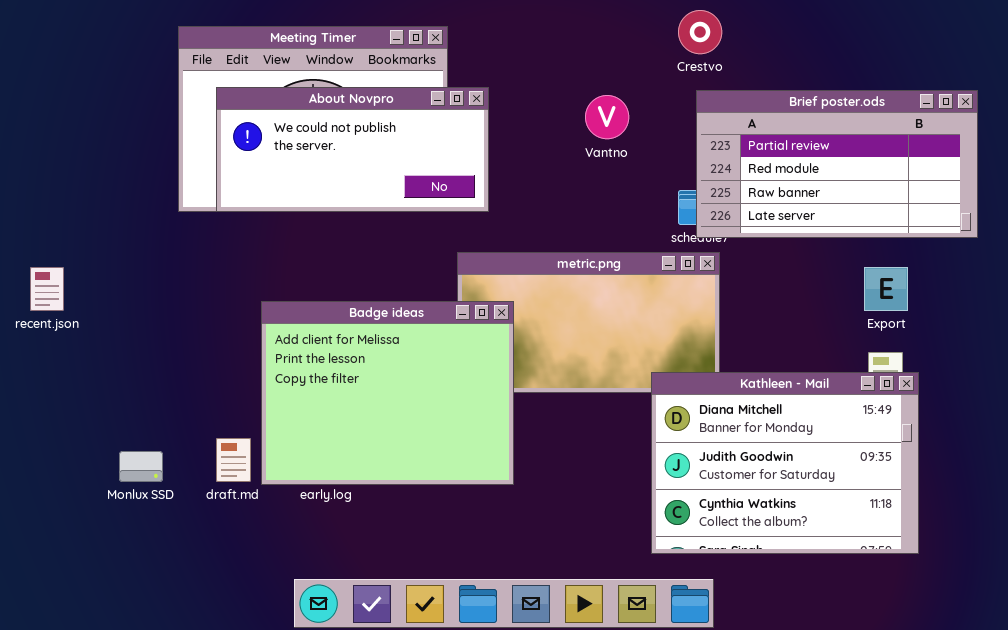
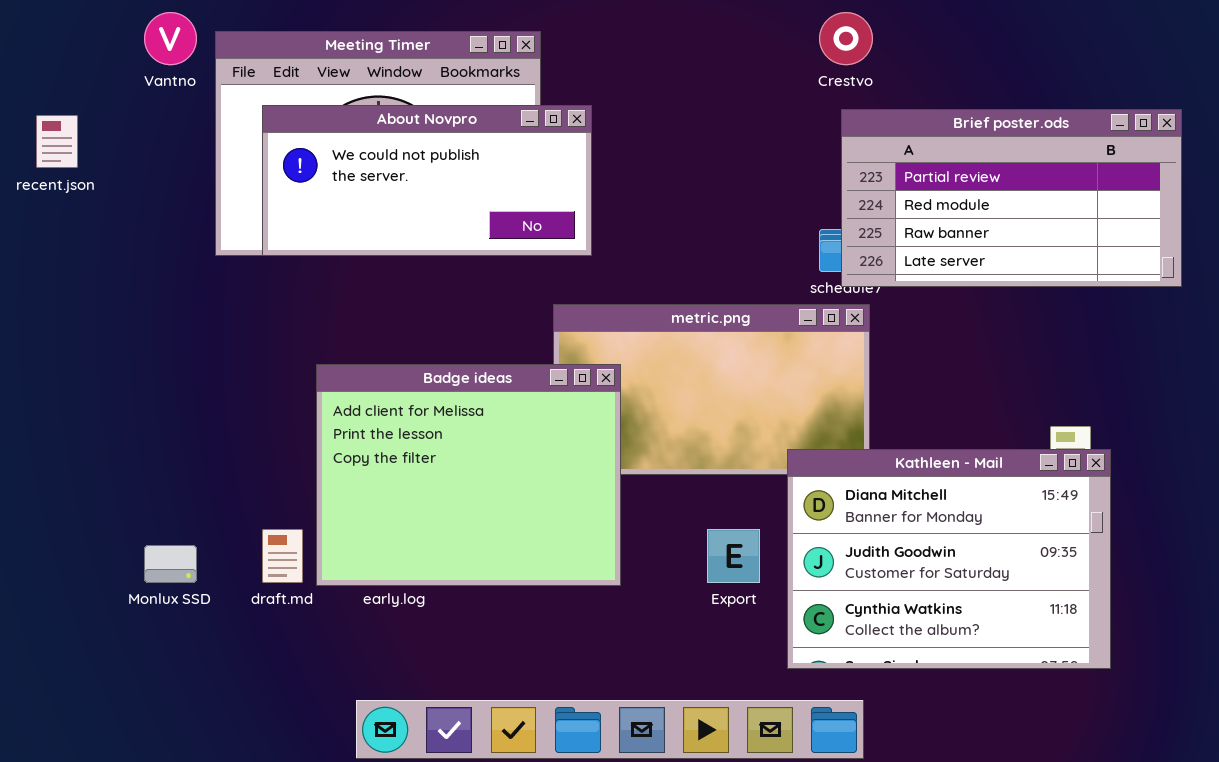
Vantno: [585,95,629,139] -> [144,12,197,65], moved
recent.json: [30,267,64,311] -> [36,115,78,168], moved
Export: [864,267,908,311] -> [707,529,760,583], moved

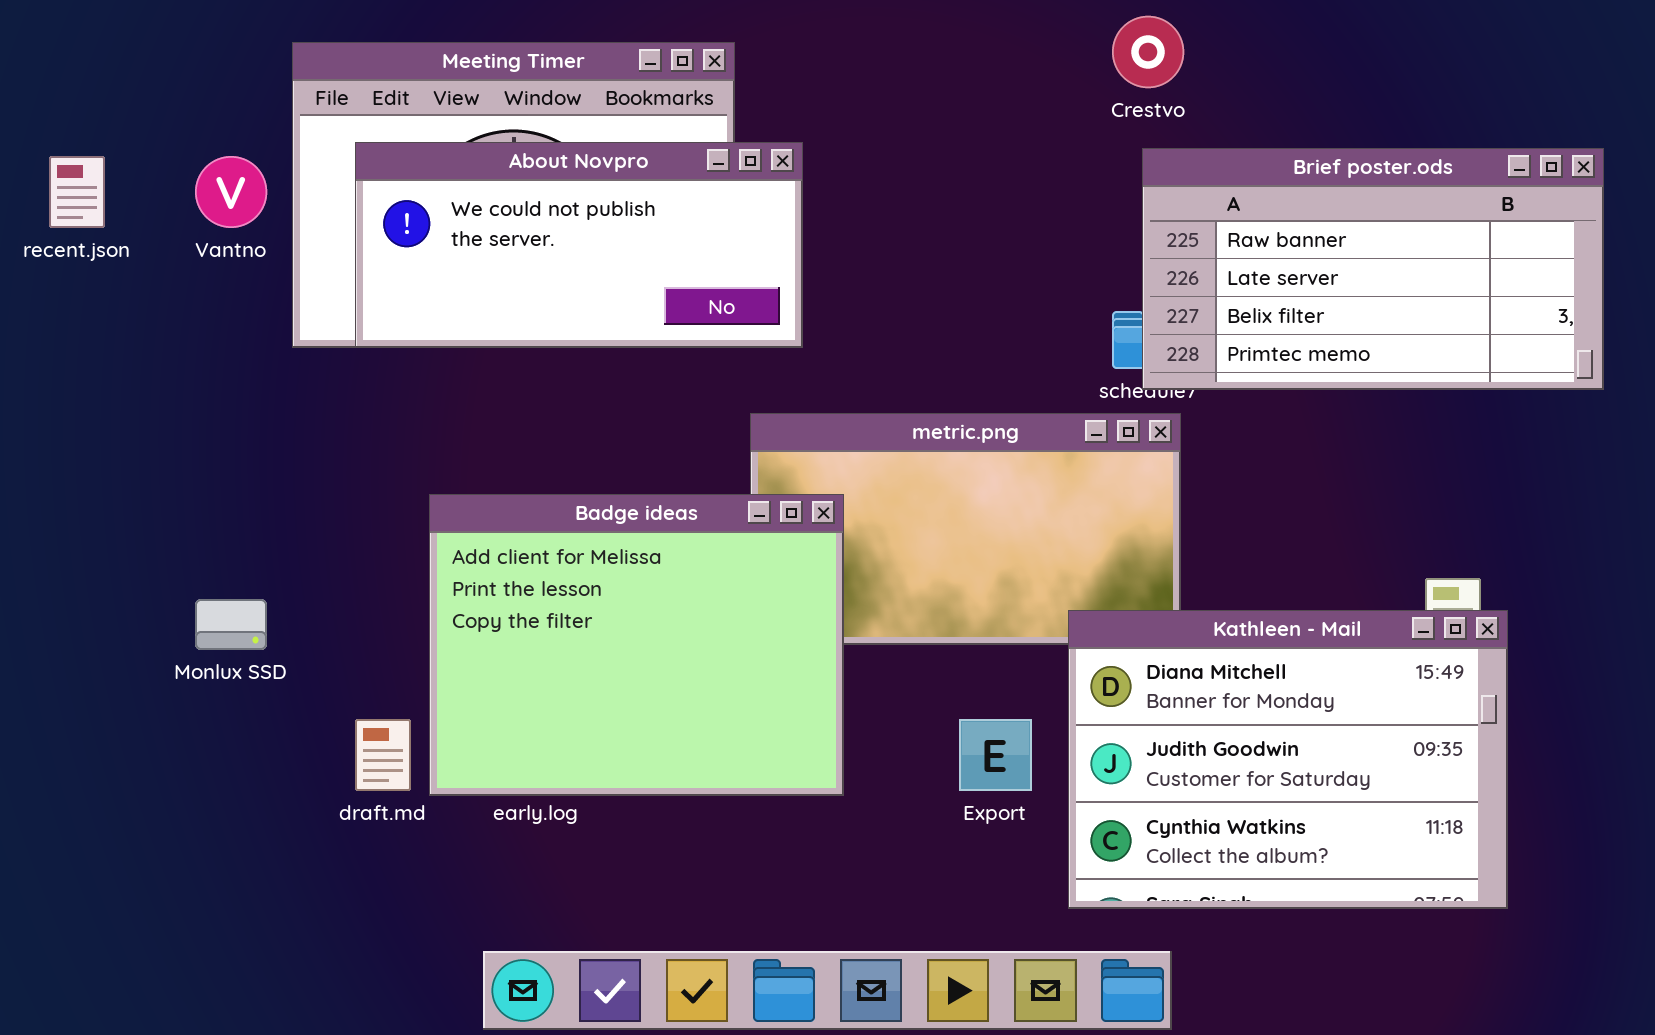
Vantno: [144,12,197,65] -> [195,156,267,228], moved
Brief poster.ods: [841,109,1182,287] -> [1142,148,1604,390], scrolled down 2 rows
Monlux SSD: [144,545,197,583] -> [195,599,267,650], moved

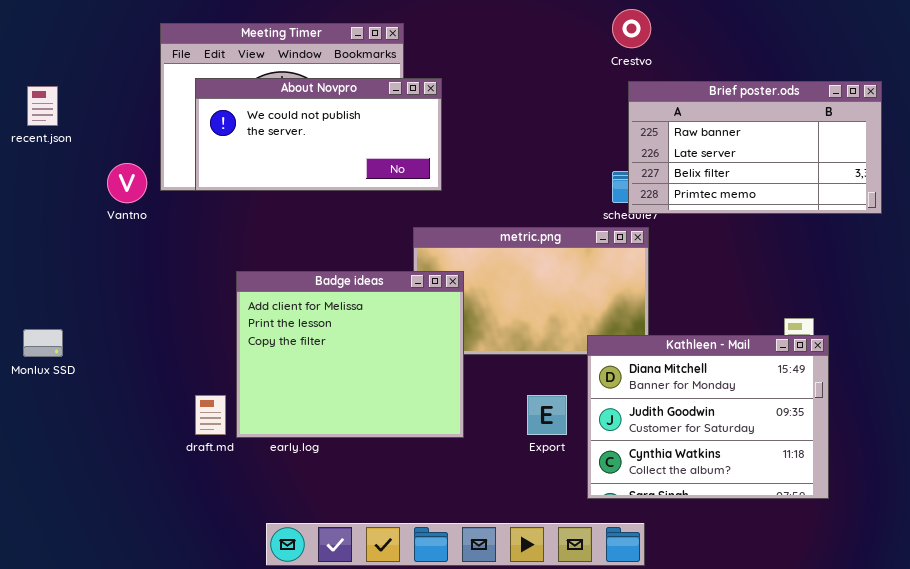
Vantno: [195,156,267,228] -> [107,163,147,203], moved
Monlux SSD: [195,599,267,650] -> [23,329,63,357], moved

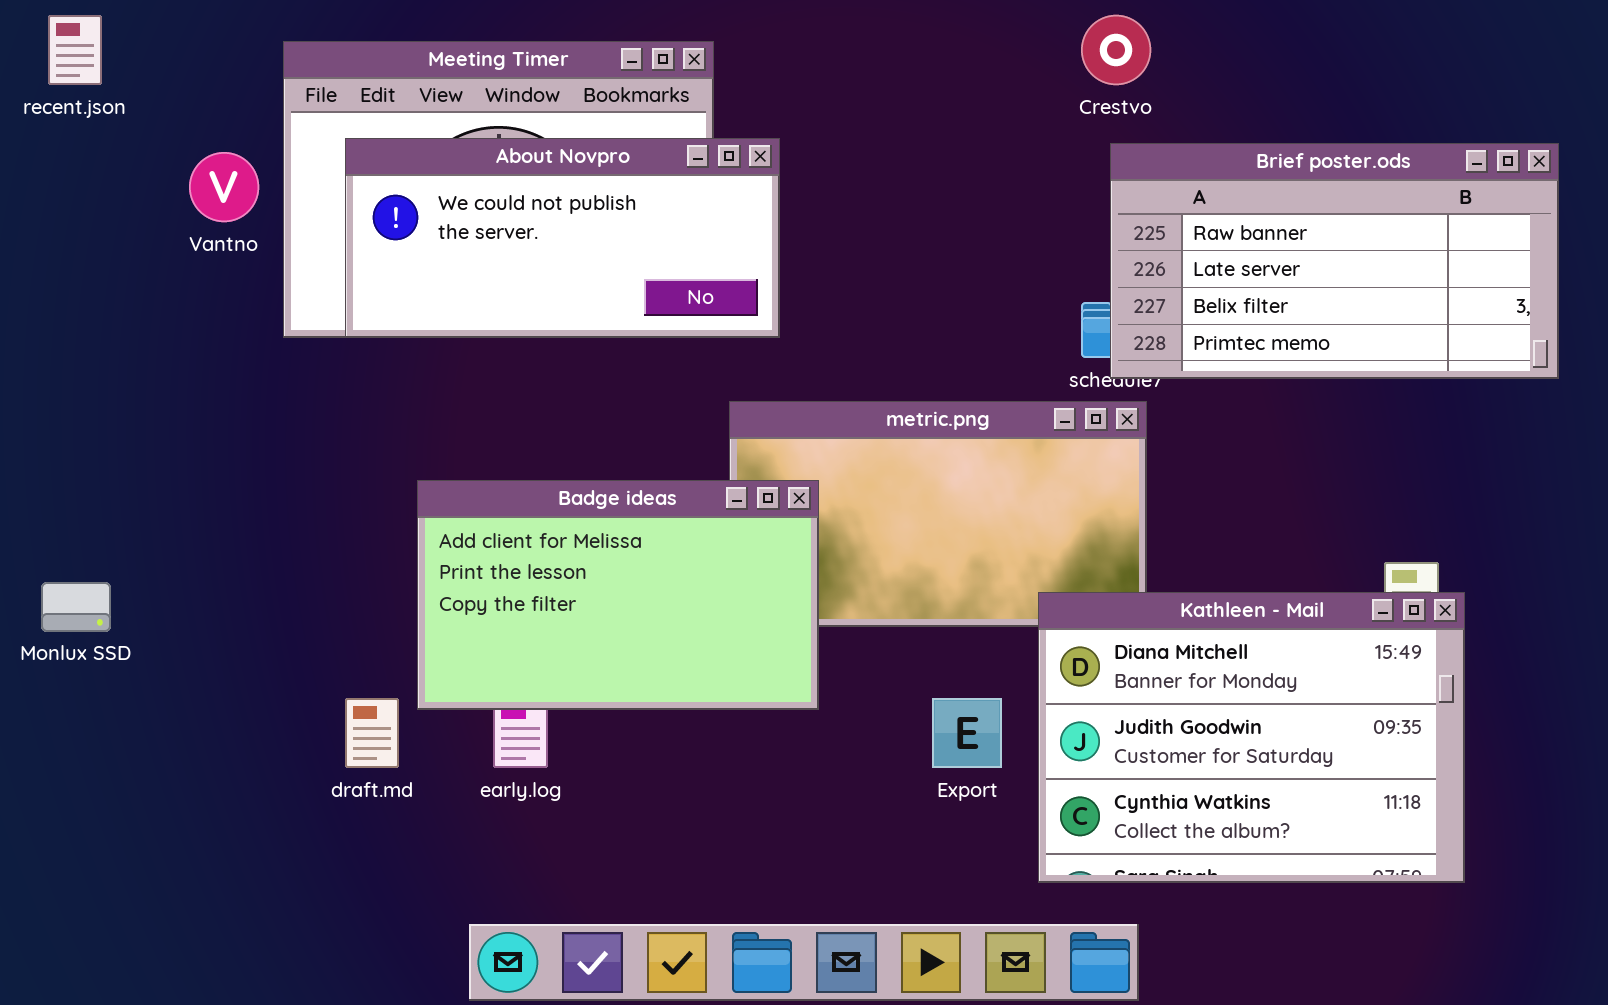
recent.json: [27,86,58,126] -> [48,15,102,85], moved
Vantno: [107,163,147,203] -> [189,152,259,222], moved
Badge ideas: [236,271,464,438] -> [417,480,819,710], resized

